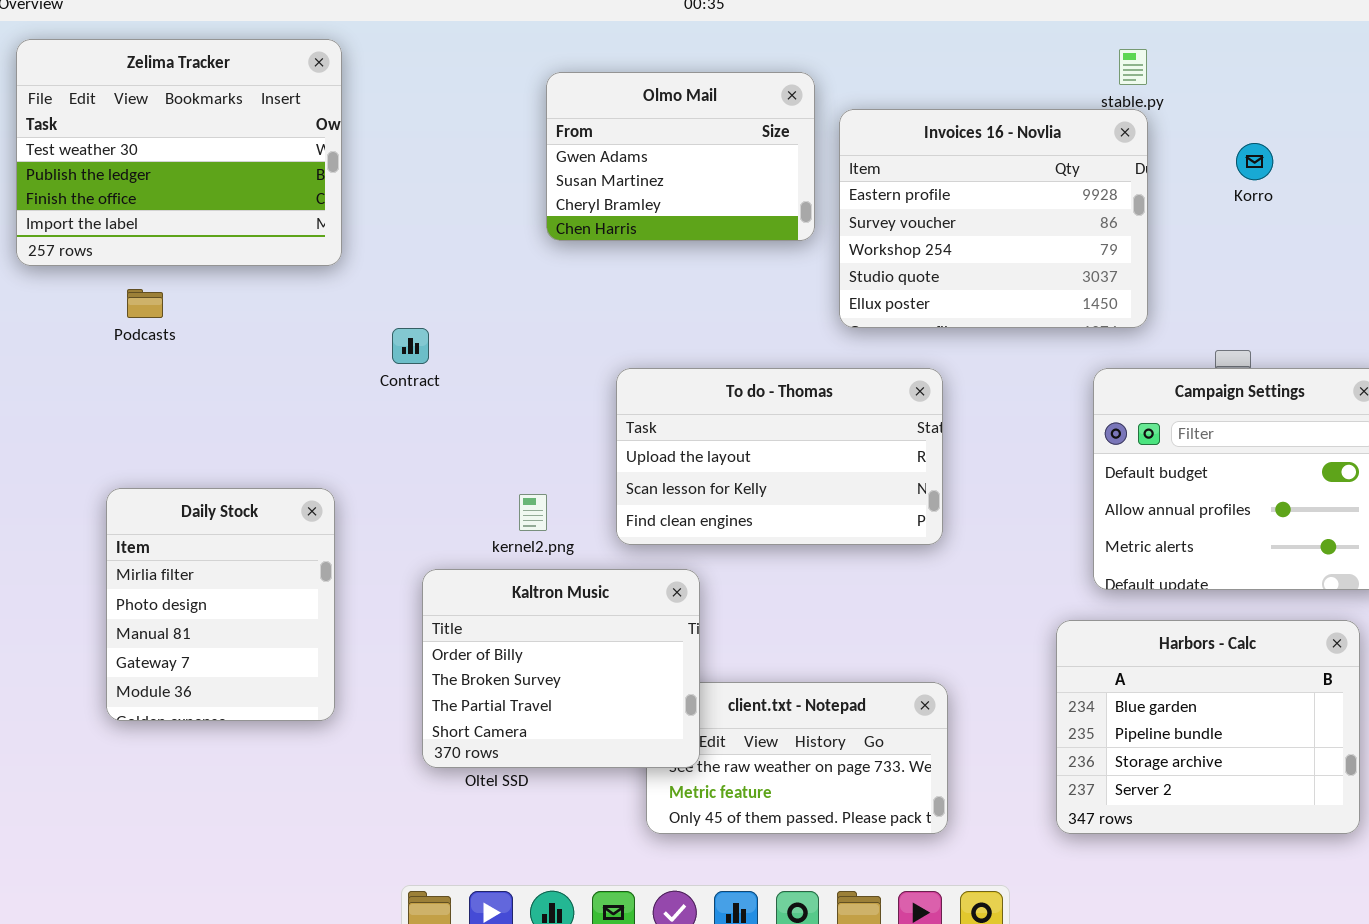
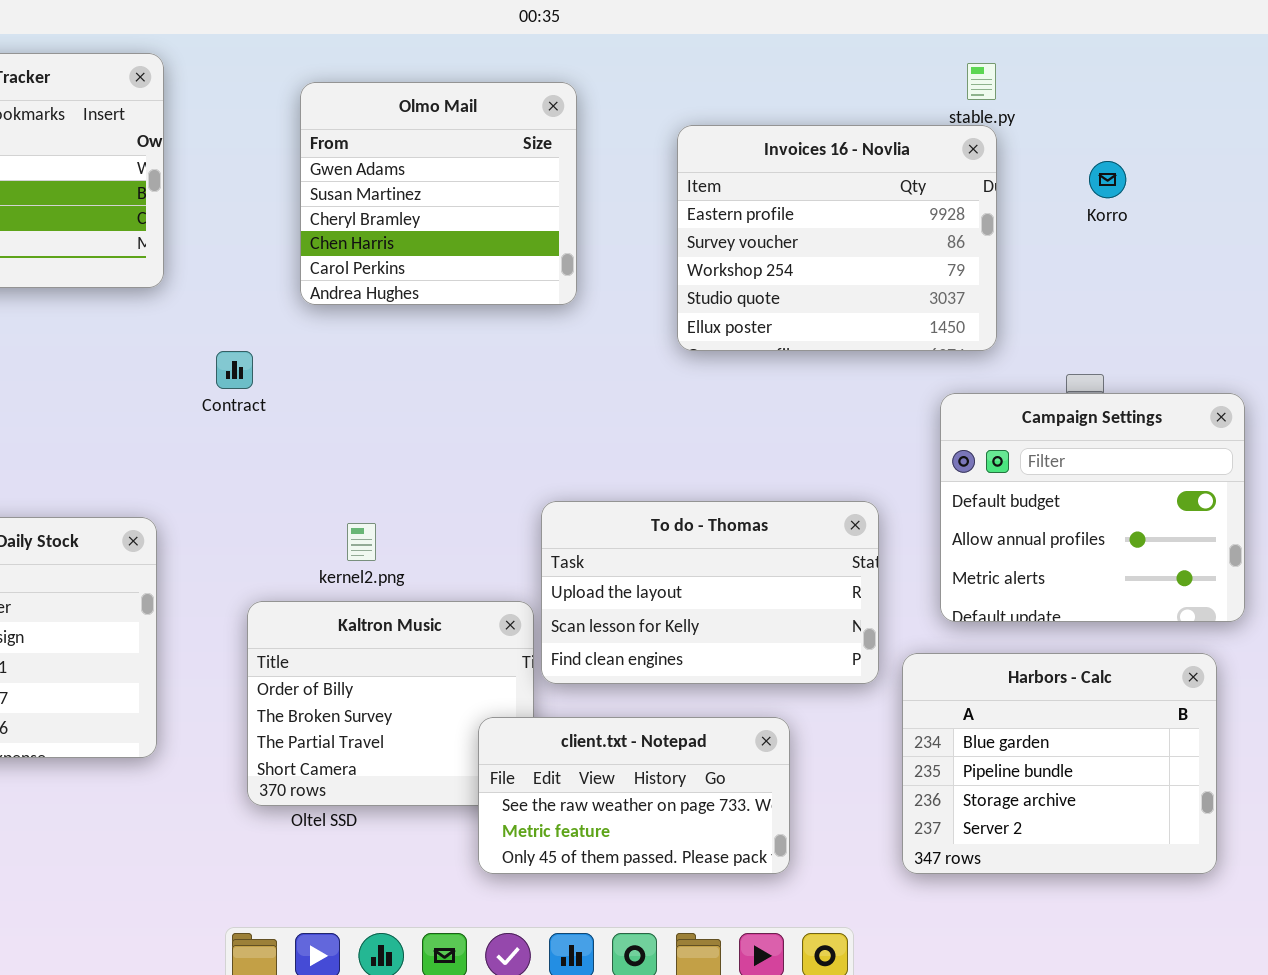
Olmo Mail: [546,72,815,241] -> [300,82,577,305], moved, resized
To do - Thomas: [616,368,943,545] -> [541,501,879,684], moved
client.txt - Notepad: [646,682,948,834] -> [478,717,790,874], raised

